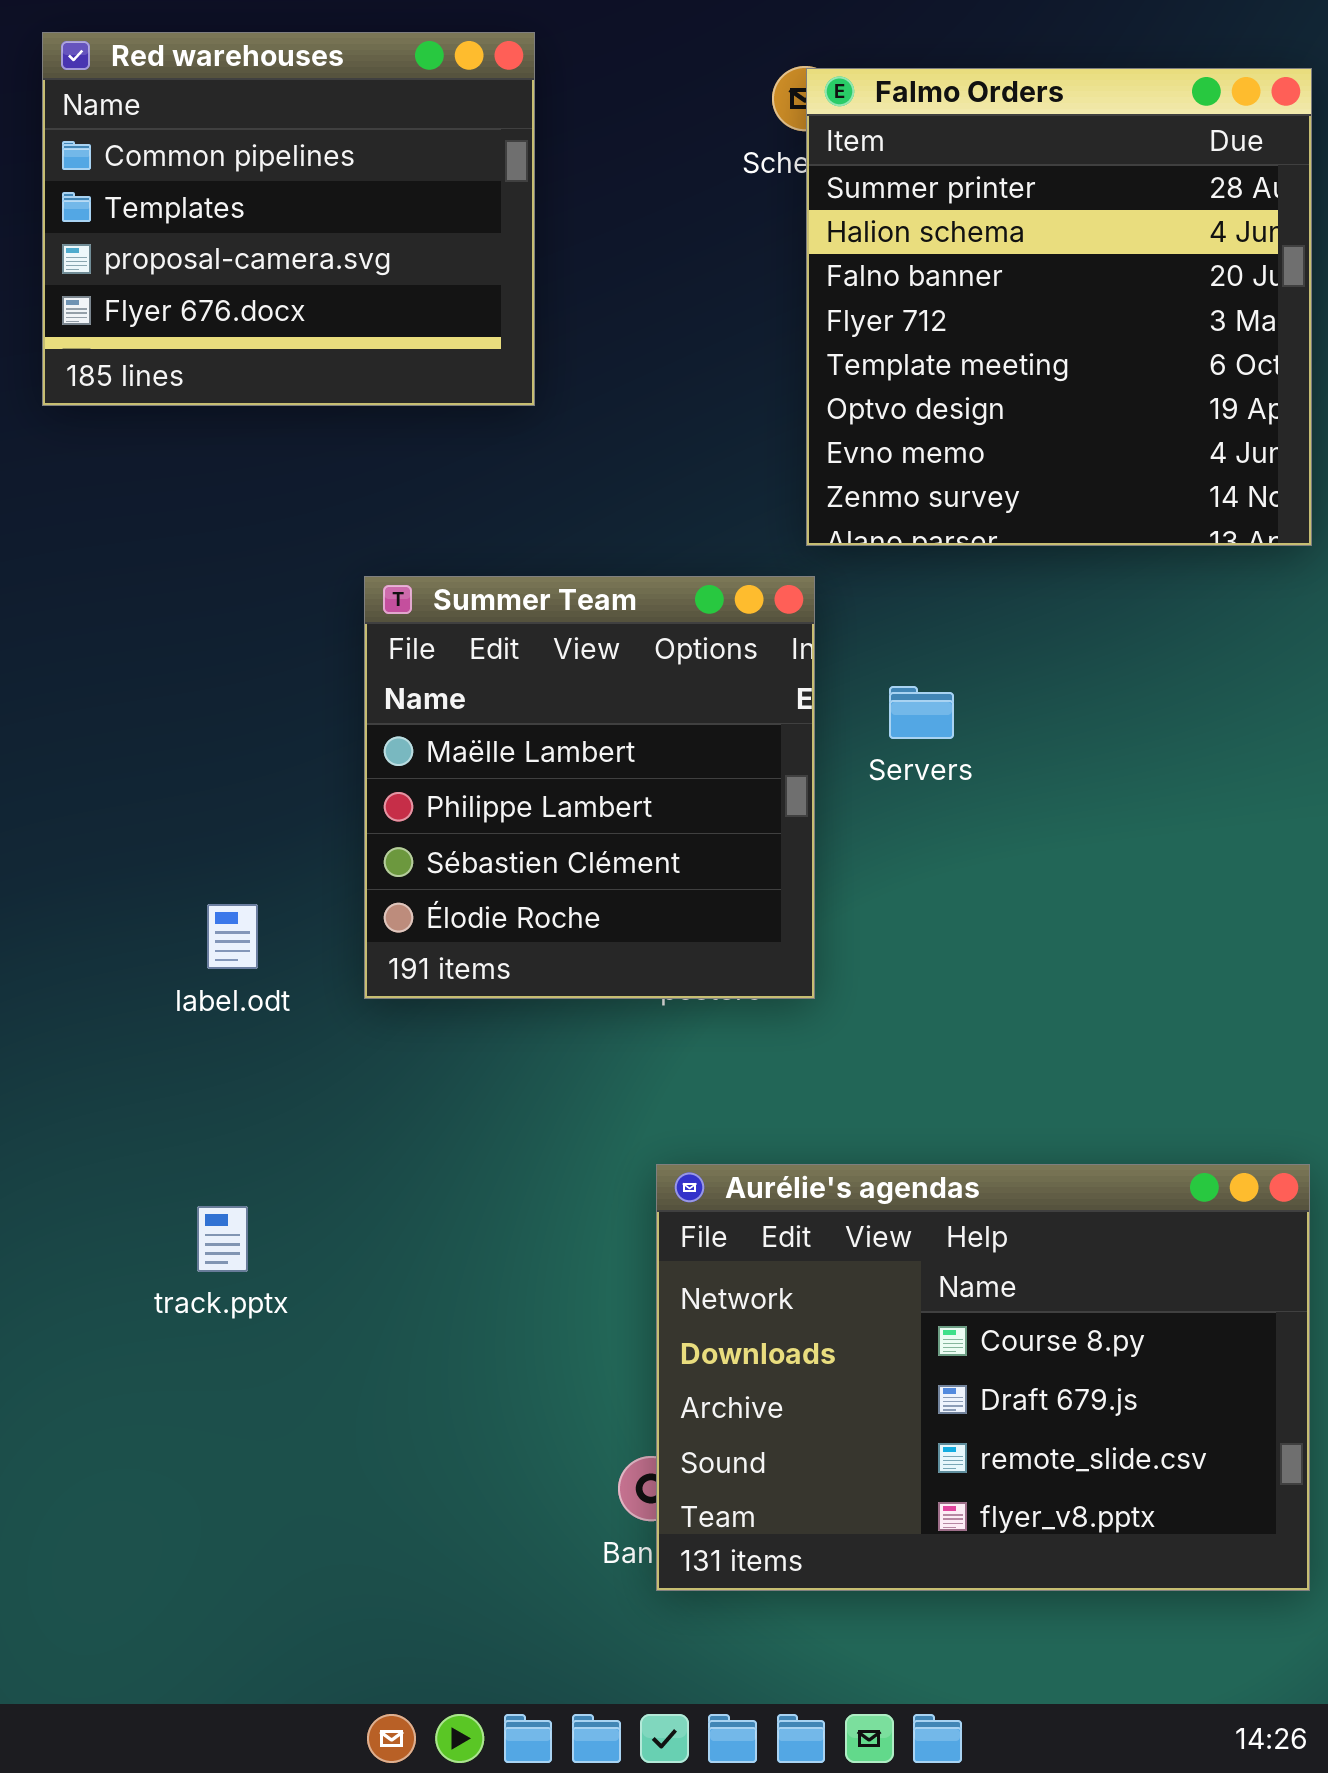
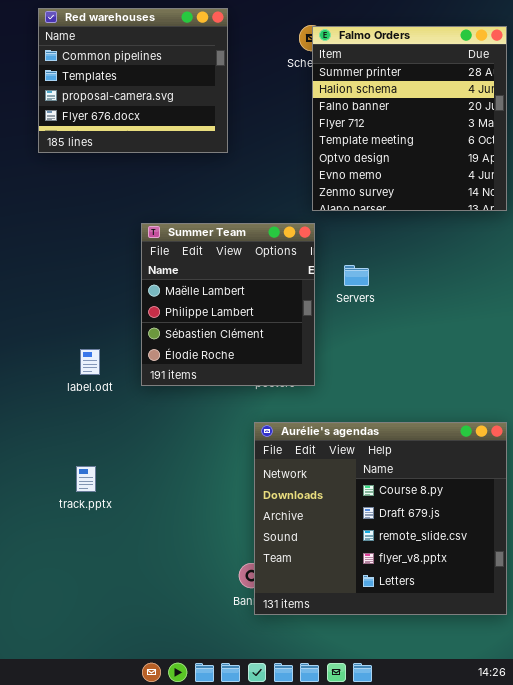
Red warehouses: [42,32,535,406] -> [38,8,228,153], moved
Aurélie's agendas: [656,1164,1310,1591] -> [254,422,507,615], resized

